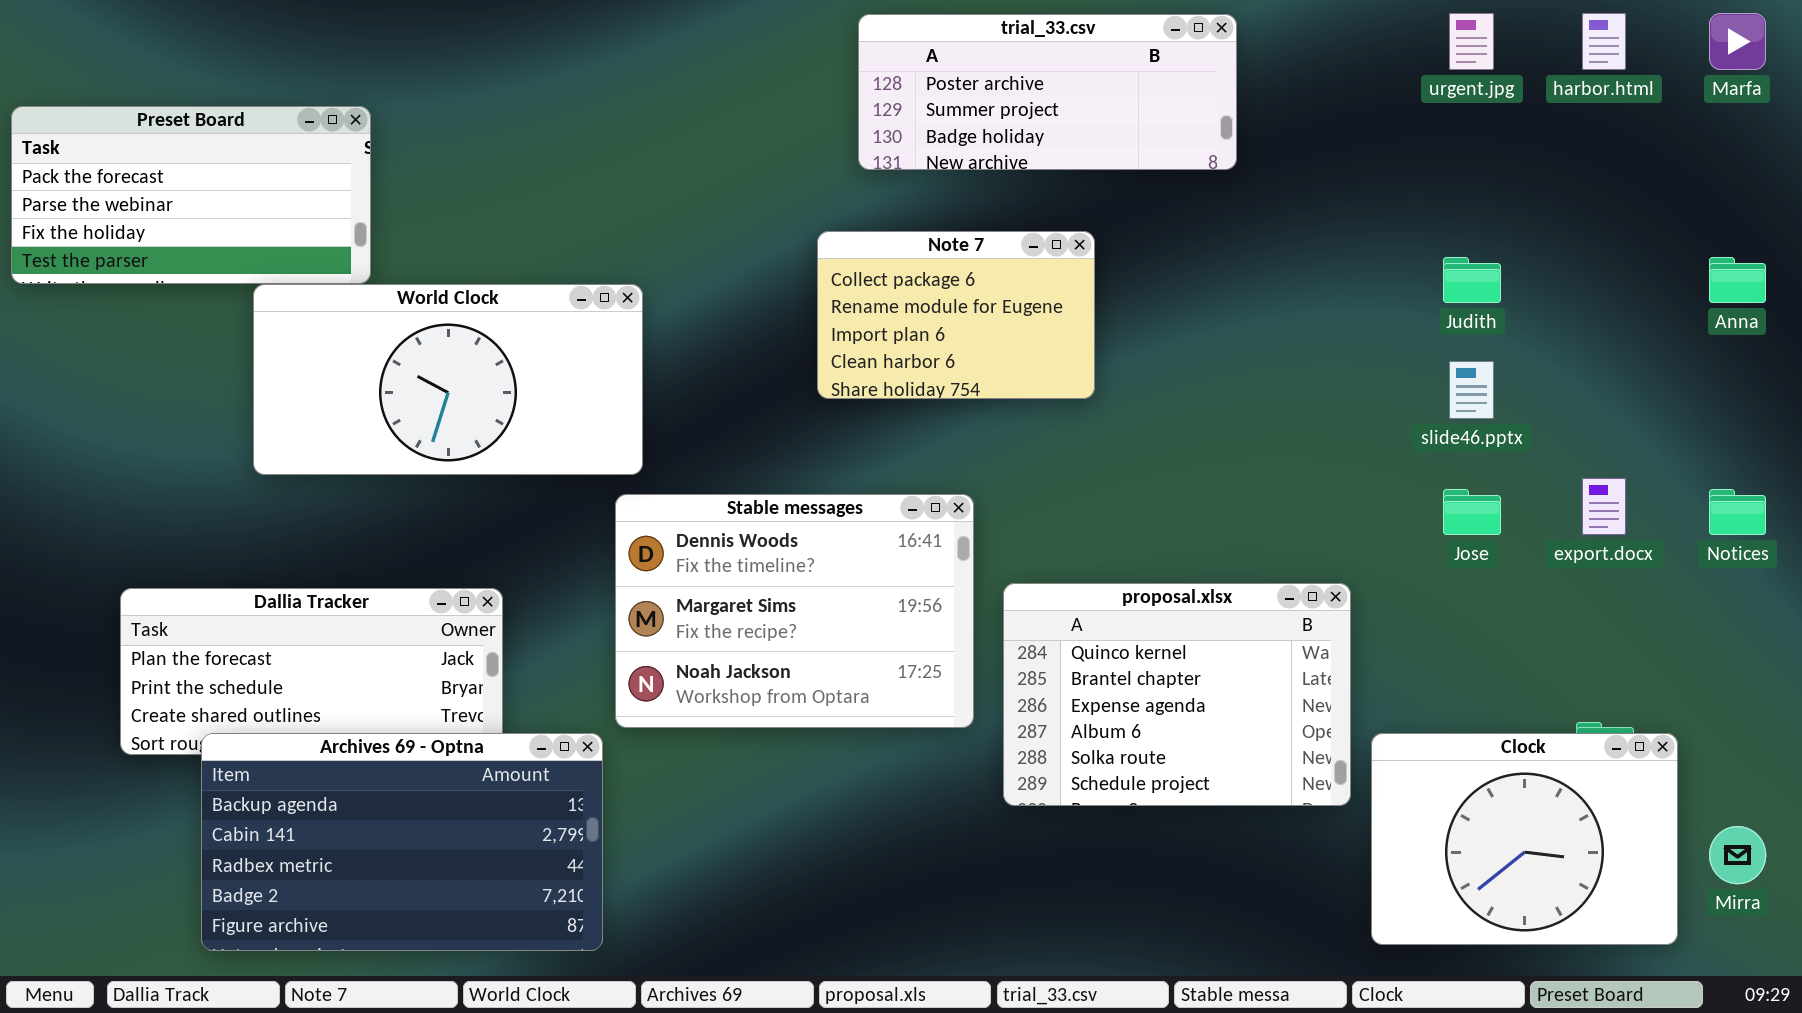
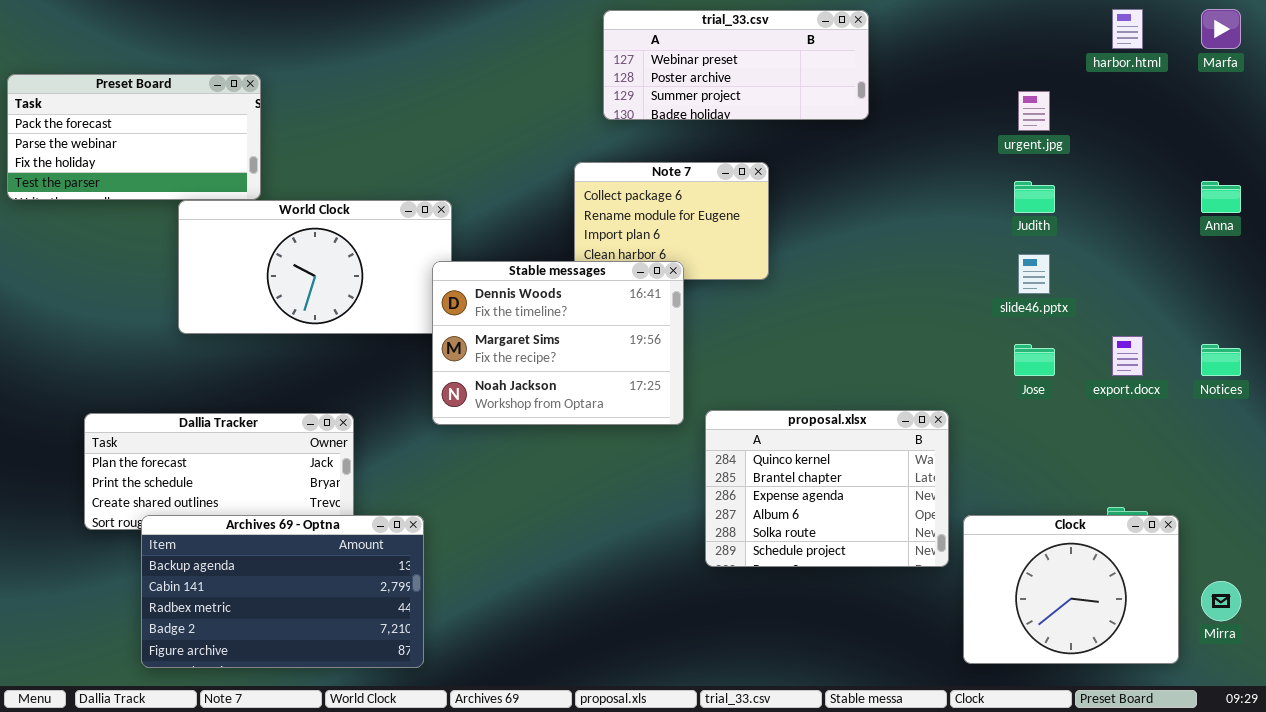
urgent.jpg: [1449,13,1494,70] -> [1018,91,1050,131], moved
trial_33.csv: [858,14,1237,170] -> [603,10,869,120], scrolled up 1 row
Stable messages: [615,494,974,728] -> [432,261,684,425], moved

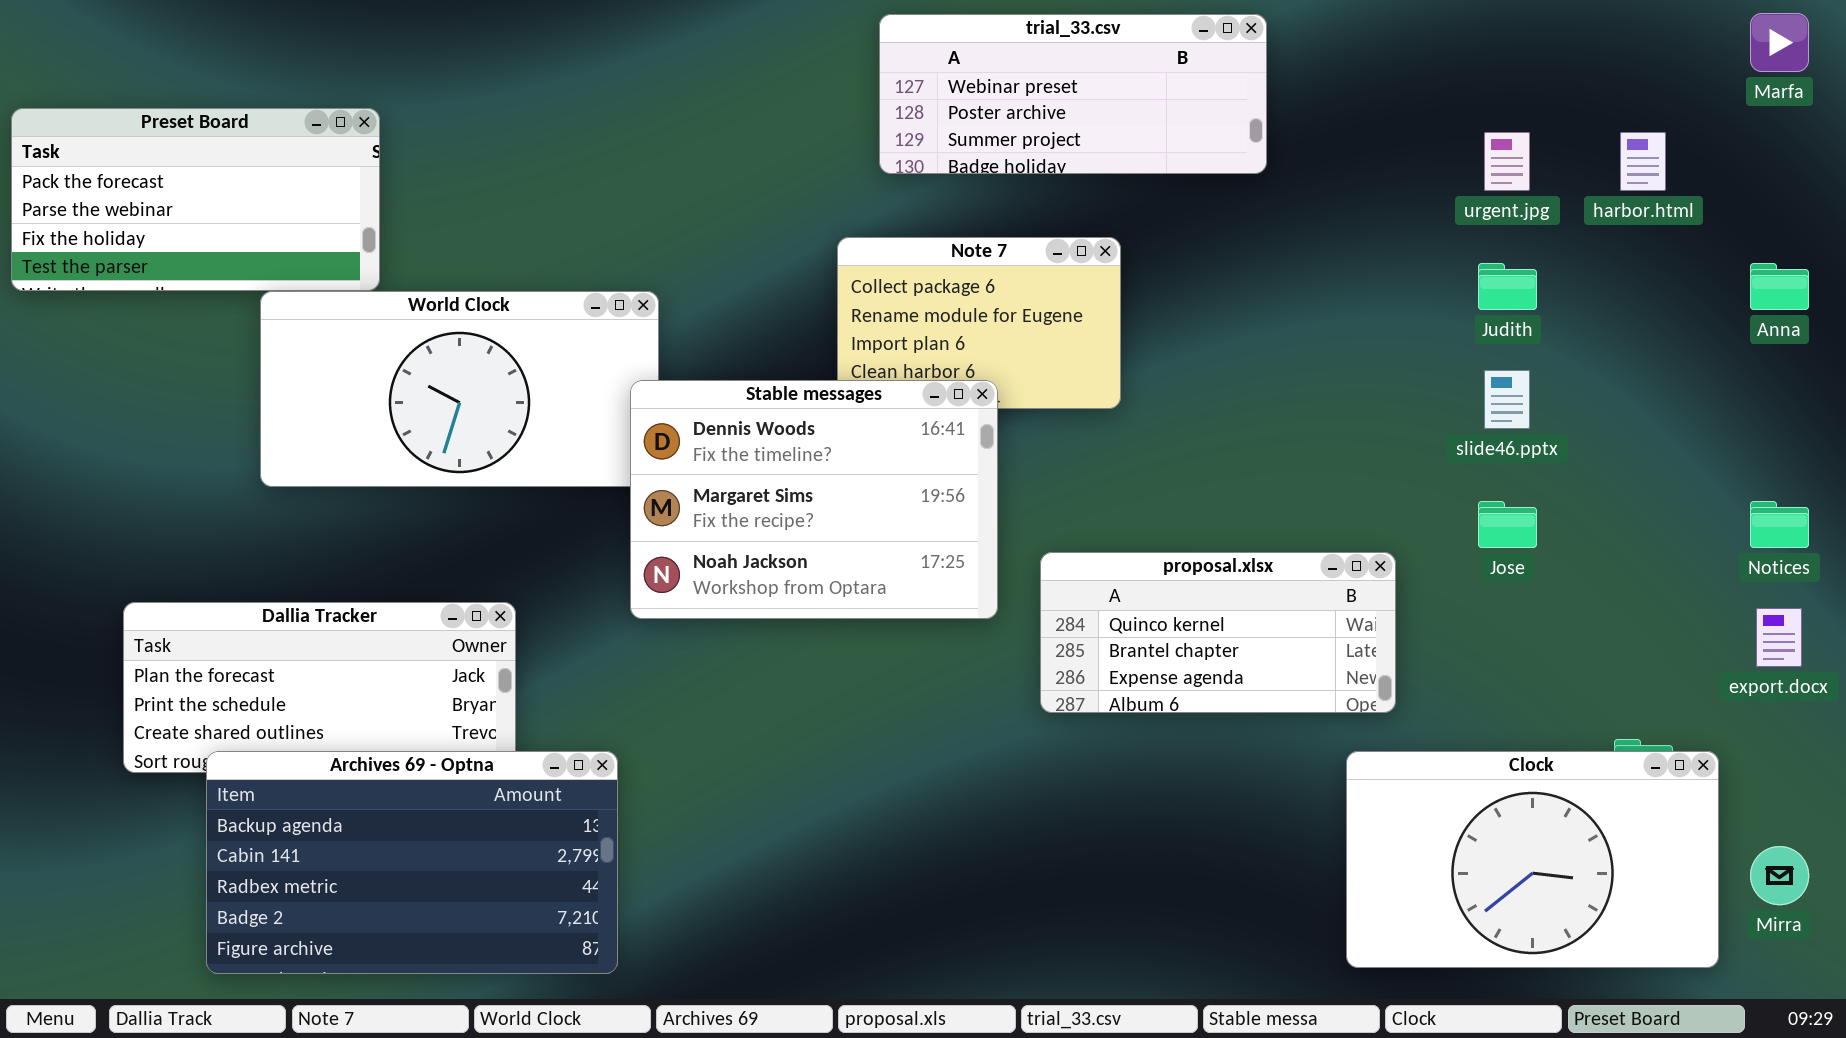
harbor.html: [1112,9,1143,49] -> [1620,132,1666,191], moved
export.docx: [1112,336,1143,376] -> [1756,608,1802,667], moved
proposal.xlsx: [705,410,949,567] -> [1040,552,1396,713], moved, resized
Clock: [963,515,1179,664] -> [1346,751,1719,968], resized

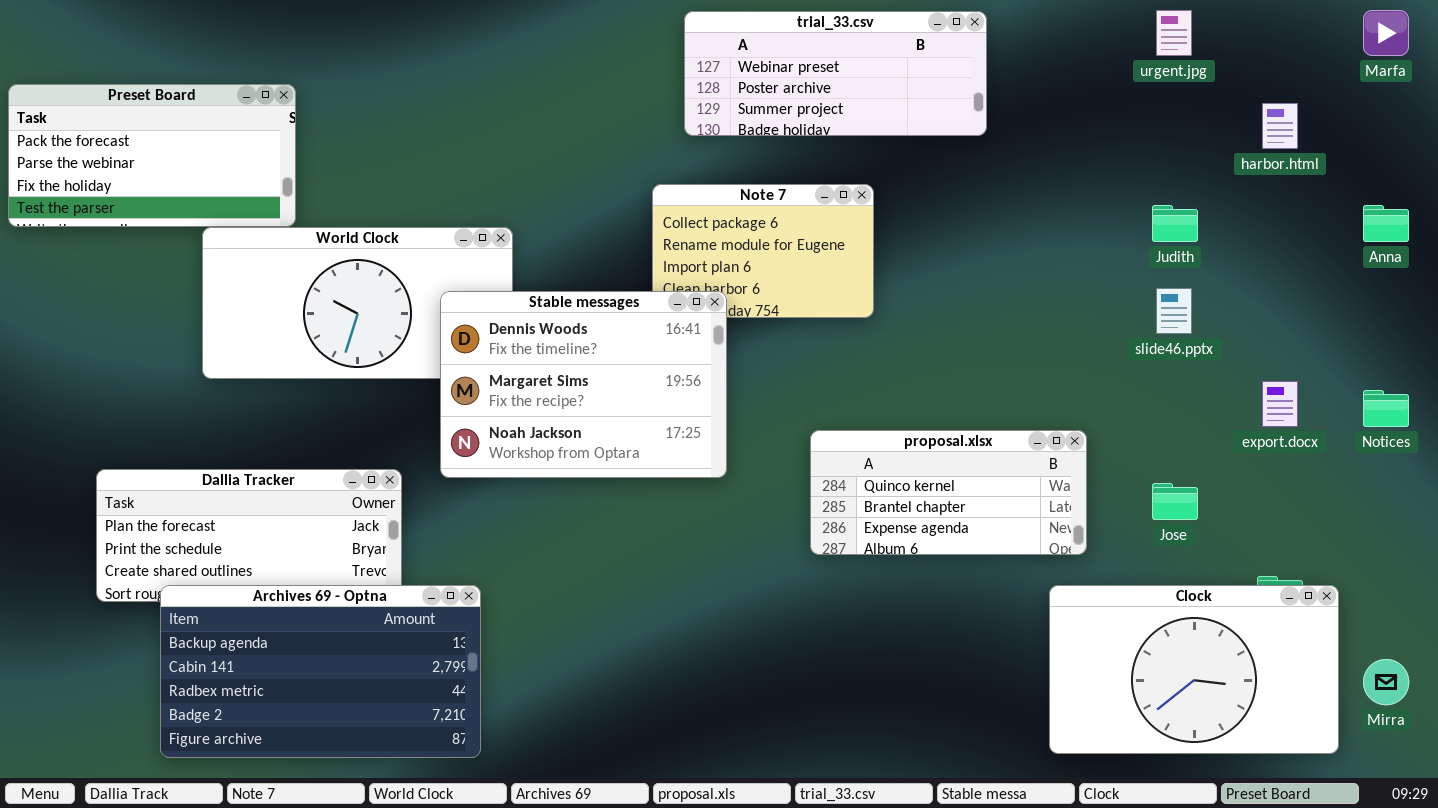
urgent.jpg: [1484,132,1530,191] -> [1156,10,1192,56], moved
Stable messages: [630,380,998,619] -> [440,291,727,478], moved
Jose: [1478,501,1537,548] -> [1152,483,1198,520], moved
export.docx: [1756,608,1802,667] -> [1262,381,1298,427], moved

